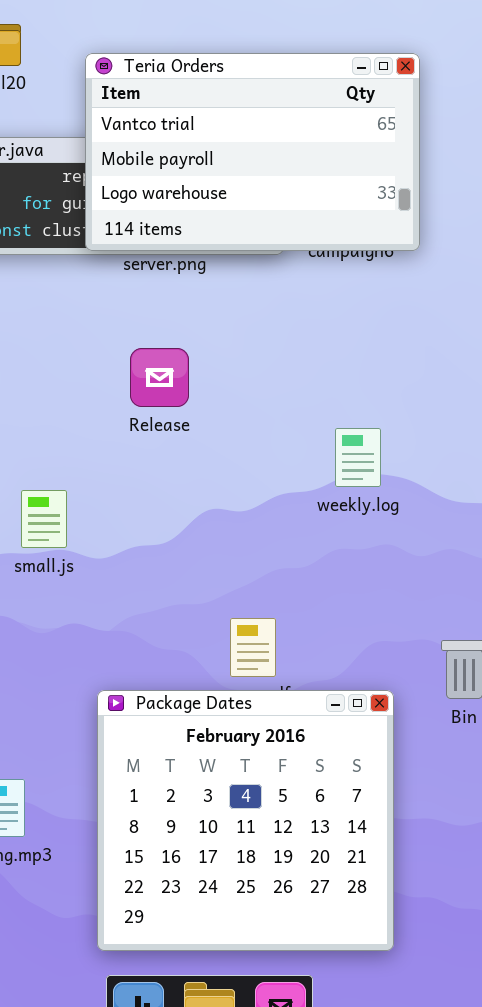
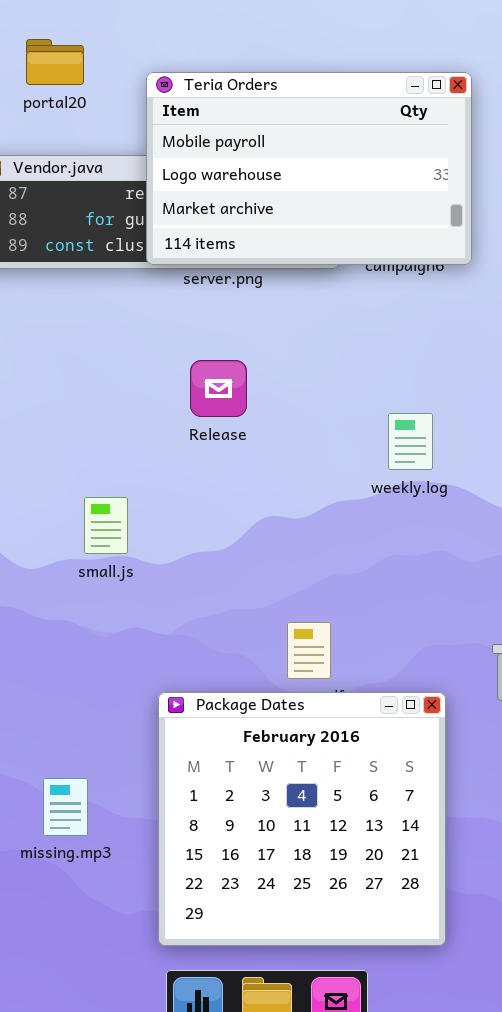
Teria Orders: [85,53,420,251] -> [146,72,472,265], scrolled down 1 row
weekly.log: [335,428,381,487] -> [388,413,433,470], moved

